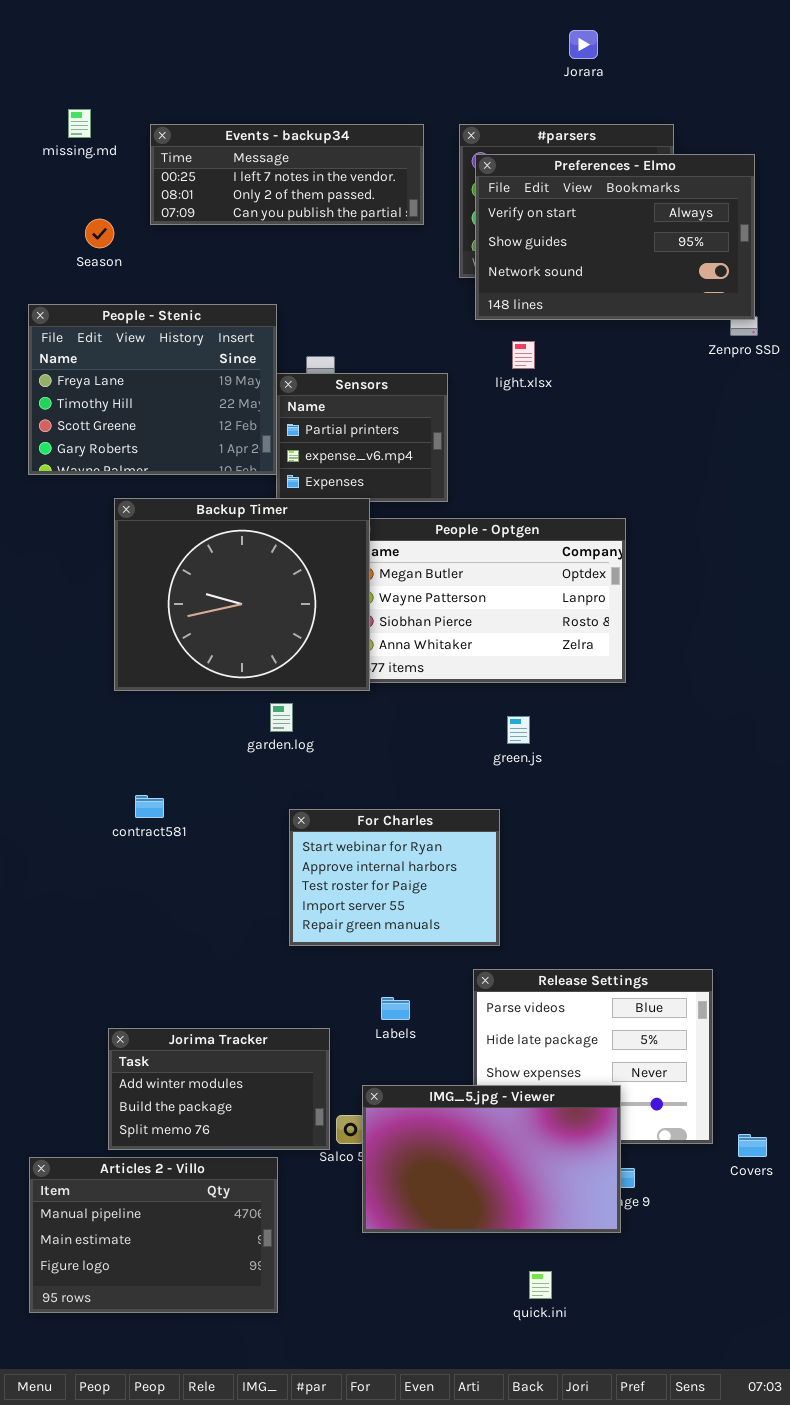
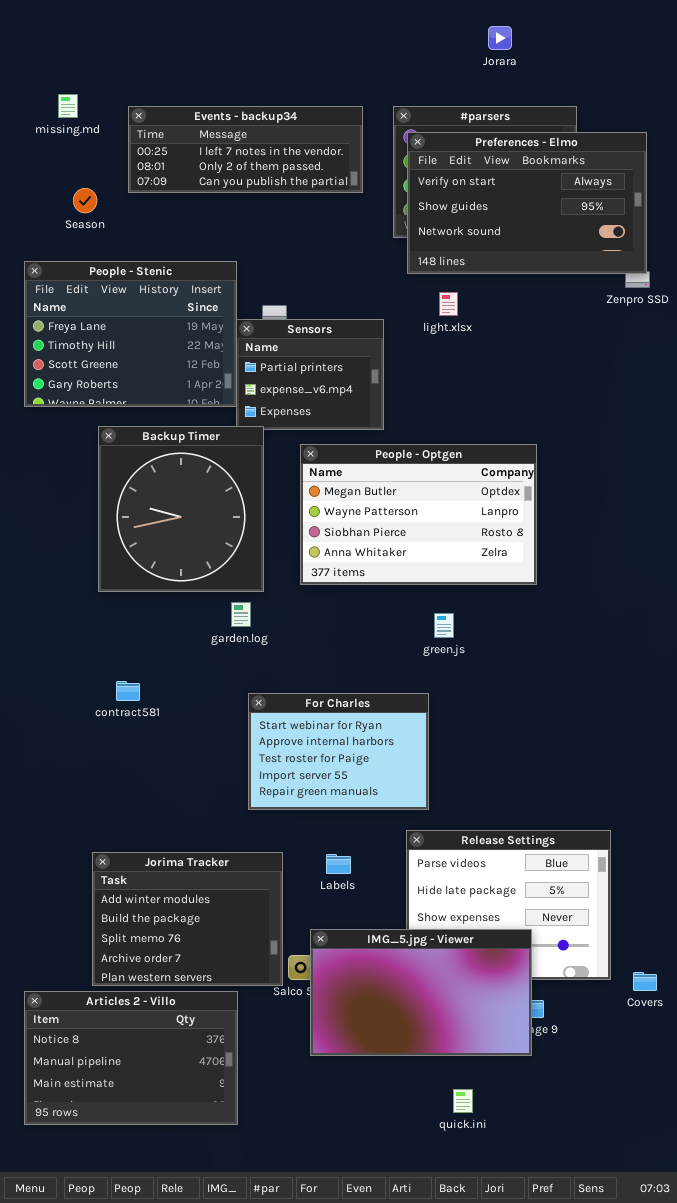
Backup Timer: [114,498,370,691] -> [98,426,264,592], resized
Jorima Tracker: [108,1028,330,1150] -> [92,852,283,986], resized
Articles 2 - Villo: [29,1157,278,1313] -> [24,991,238,1125], scrolled up 1 row

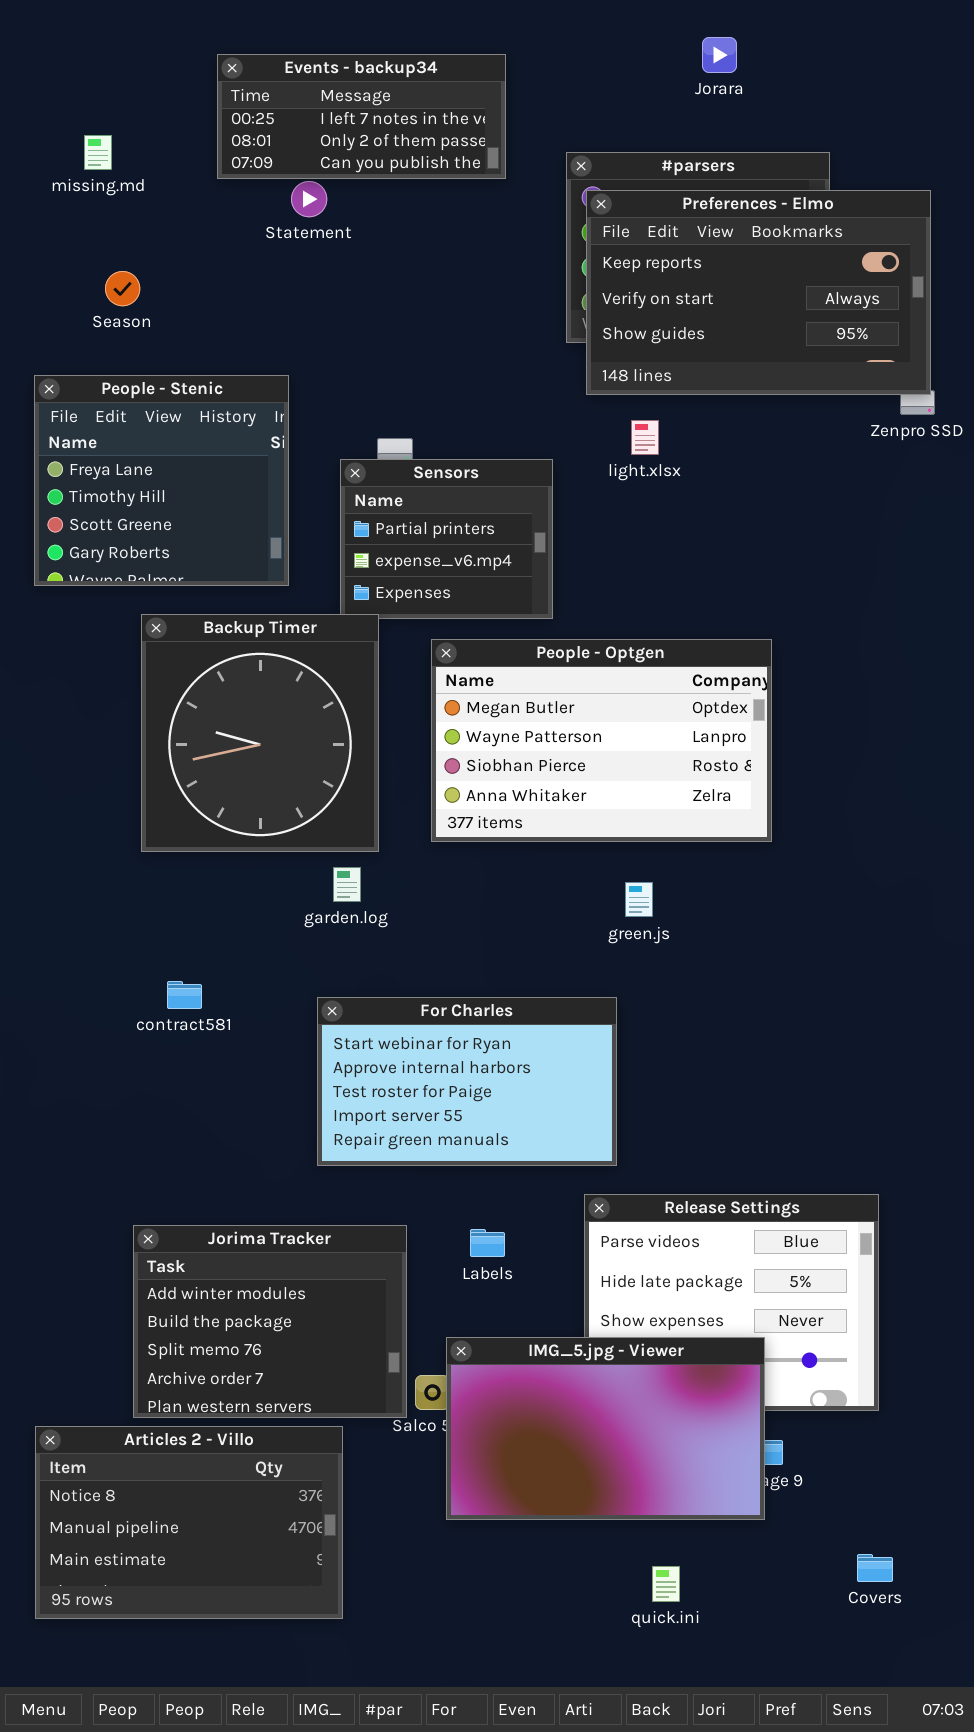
Events - backup34: [128,106,363,193] -> [217,54,506,179], moved, resized
Preferences - Elmo: [407,132,647,274] -> [586,190,931,395], scrolled up 1 row
People - Stenic: [24,261,237,407] -> [34,375,289,586], resized
For Charles: [248,693,429,810] -> [317,997,617,1166], resized
Covers: [633,972,657,991] -> [857,1554,893,1582], moved

